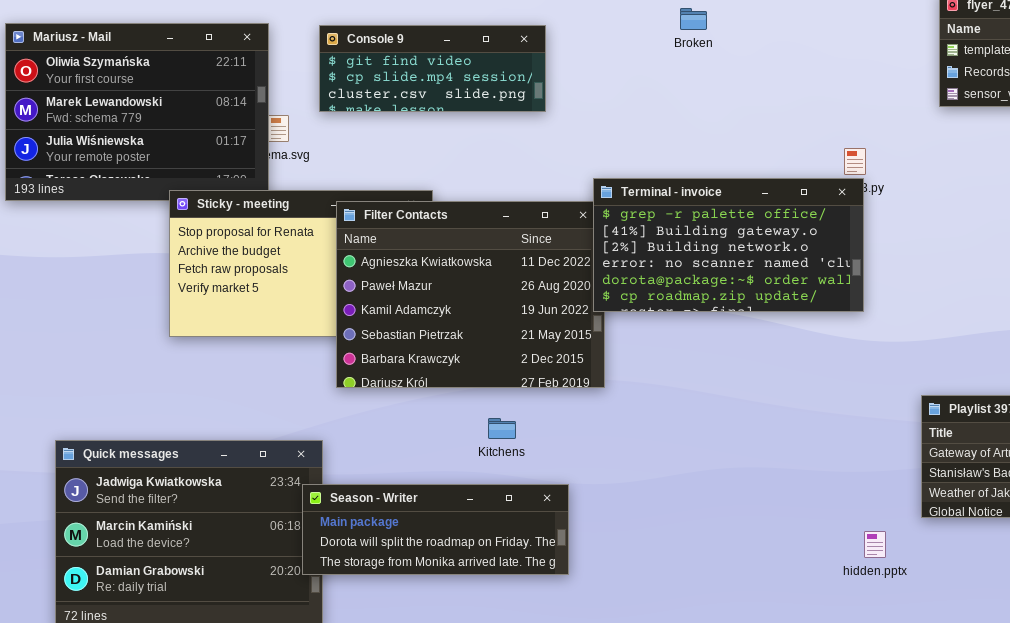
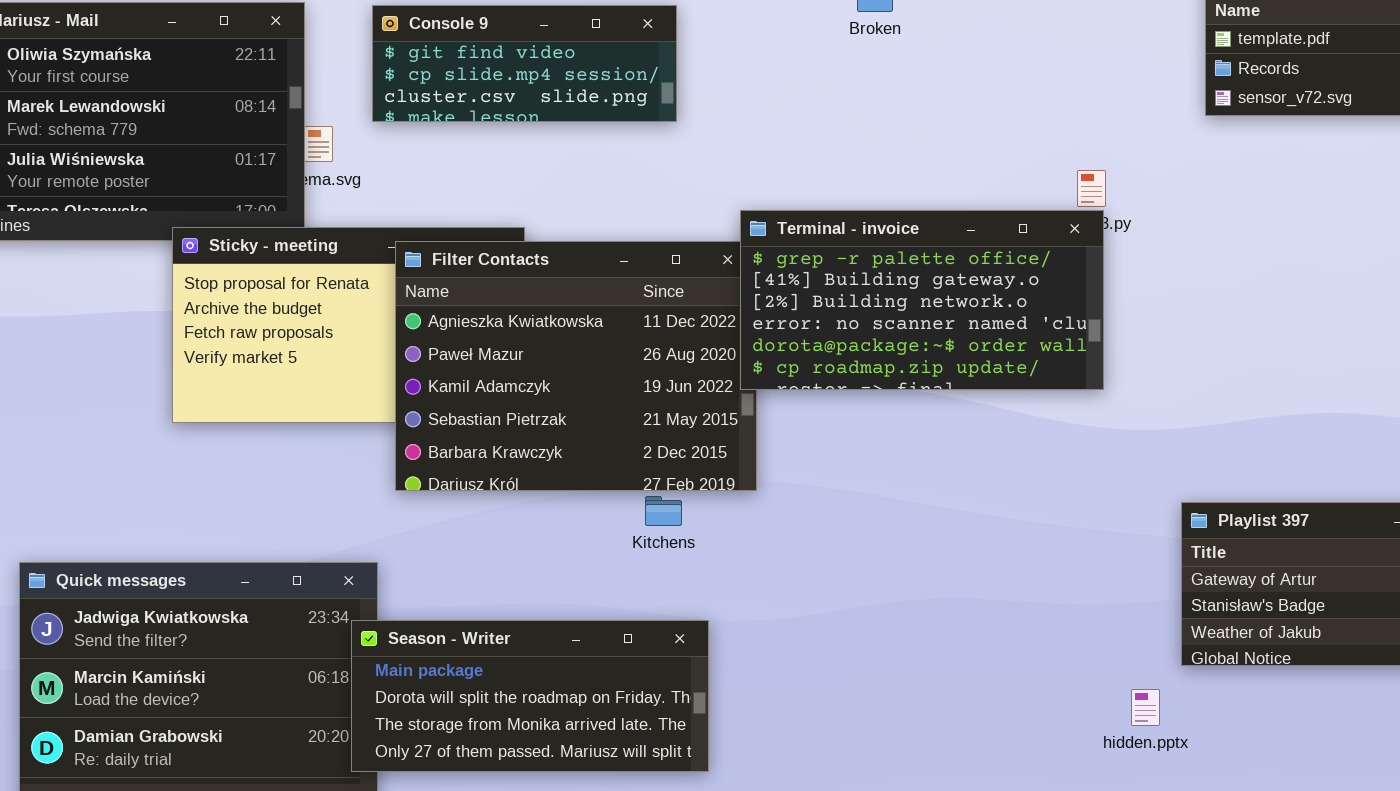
Kitchens: [488,418,516,439] -> [645,496,682,526], moved
Season - Writer: [302,484,569,575] -> [351,620,709,772], resized
hidden.pptx: [864,531,886,558] -> [1131,689,1160,726], moved

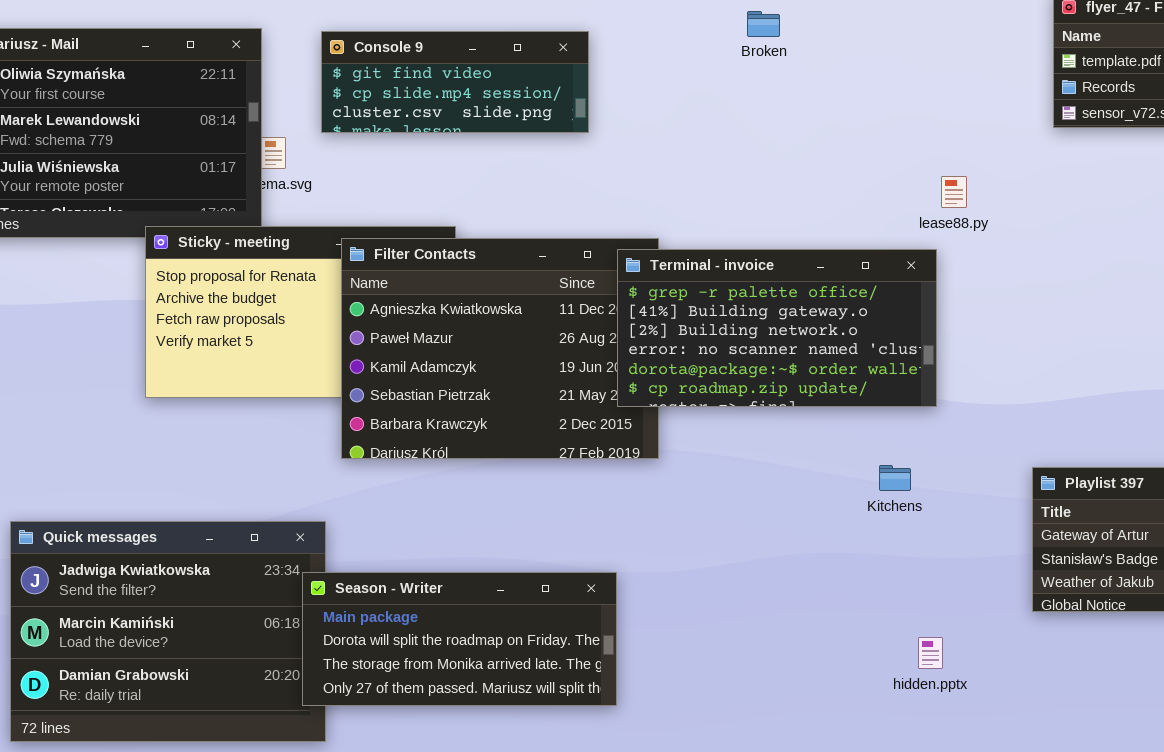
Terminal - invoice: [740,210,1104,390] -> [617,249,937,407], moved
Kitchens: [645,496,682,526] -> [879,465,911,491], moved
hidden.pptx: [1131,689,1160,726] -> [918,637,943,669], moved

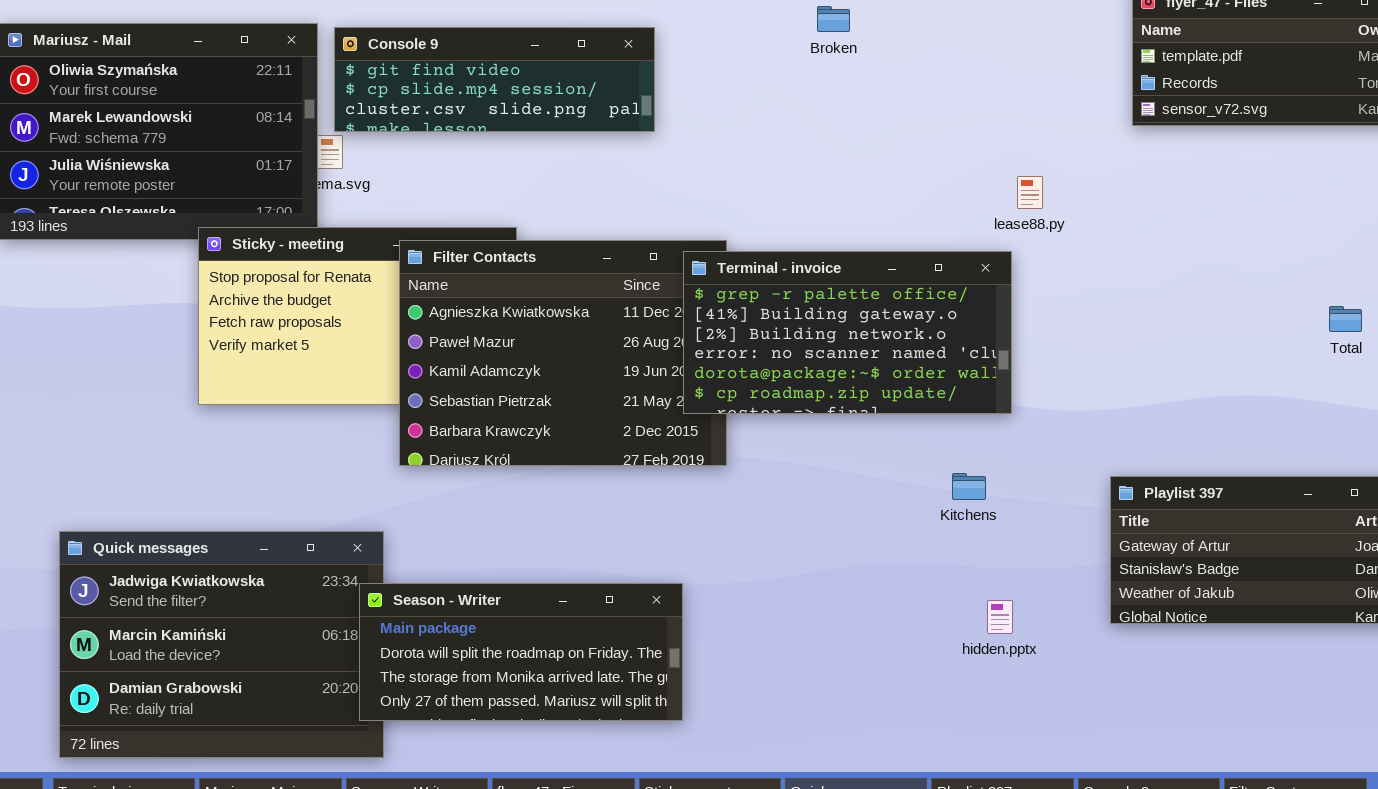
Console 9: [321,31,589,133] -> [334,27,655,132], resized
hidden.pptx: [918,637,943,669] -> [987,600,1013,634], moved

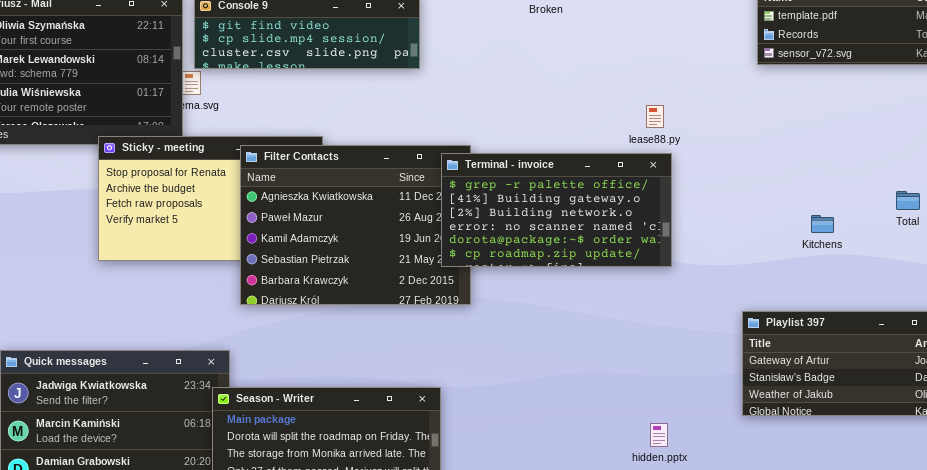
lease88.py: [1017,176,1043,209] -> [646,105,664,128], moved
Kitchens: [952,473,986,500] -> [811,215,834,233], moved
hidden.pptx: [987,600,1013,634] -> [650,423,668,447], moved

